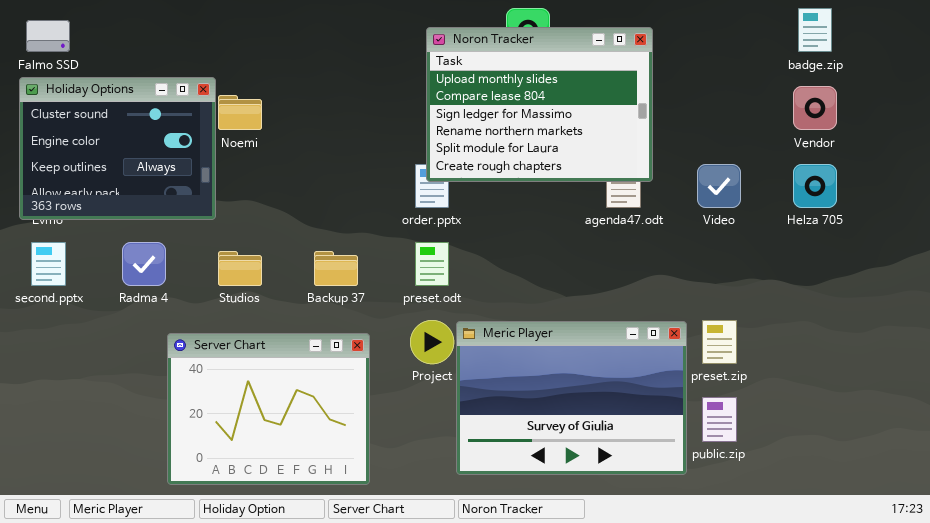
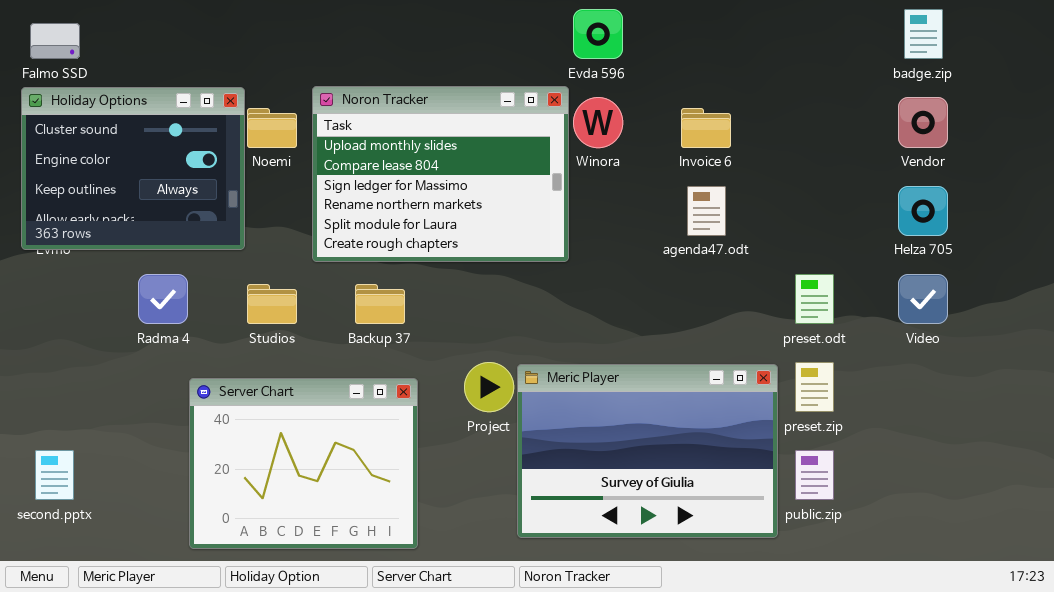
Noron Tracker: [426,27,653,182] -> [312,86,569,262], moved
Video: [697,164,741,208] -> [898,274,948,324], moved
second.pptx: [31,242,66,286] -> [35,450,74,500], moved
preset.odt: [415,242,449,286] -> [795,274,834,324], moved

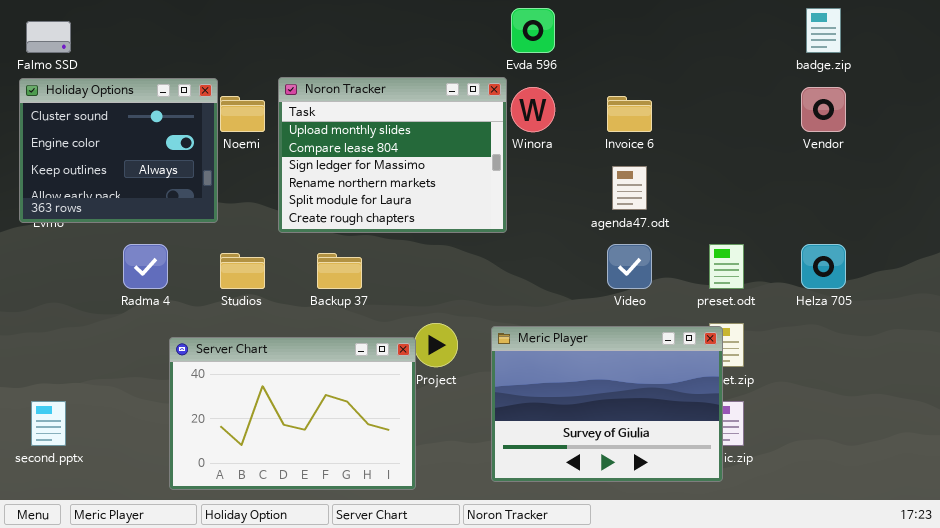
Helza 705: [898,186,948,236] -> [801,244,846,289], moved
Video: [898,274,948,324] -> [607,244,652,289], moved
Meric Player: [517,364,778,538] -> [491,326,723,482], moved
Server Chart: [189,378,418,549] -> [169,337,416,490], resized

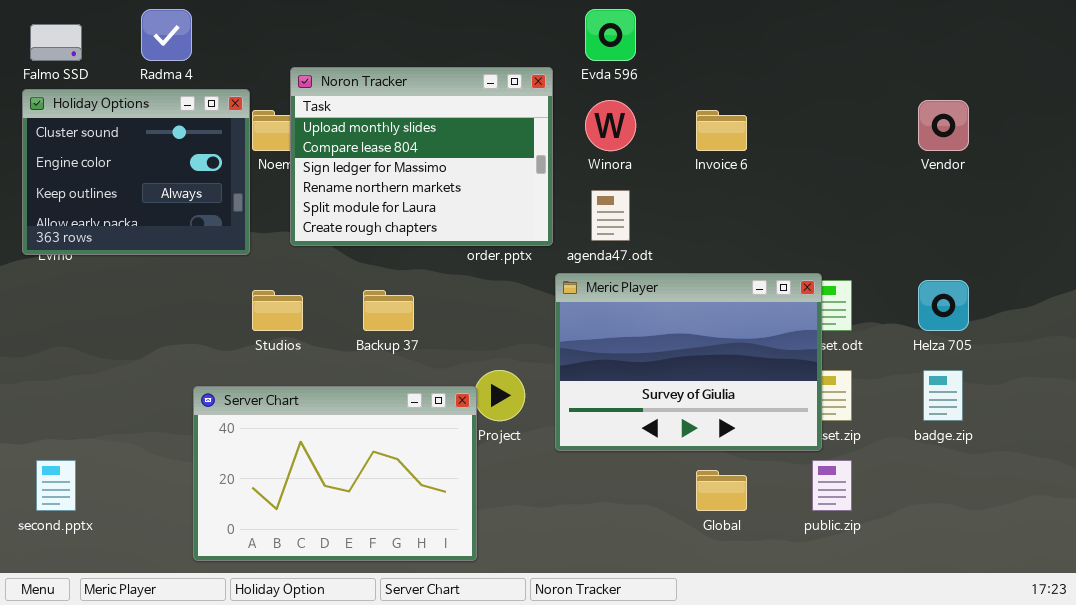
badge.zip: [806,8,841,53] -> [923,370,963,421], moved
Noron Tracker: [278,77,507,233] -> [290,67,553,246], moved
agenda47.odt: [612,166,647,210] -> [591,190,630,241], moved
Radma 4: [123,244,168,289] -> [141,9,192,61], moved
Meric Player: [491,326,723,482] -> [555,273,822,451], moved

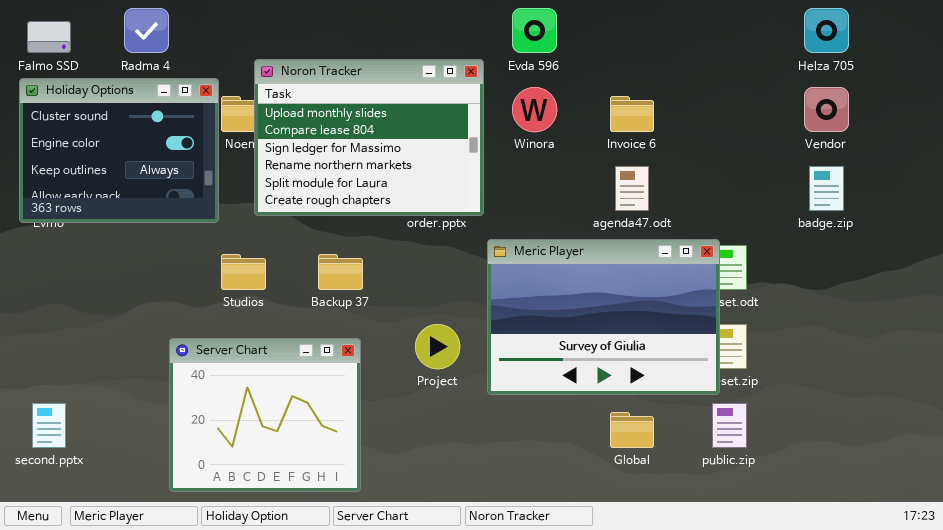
agenda47.odt: [591,190,630,241] -> [615,166,649,211], moved
Helza 705: [918,280,969,331] -> [804,8,849,53], moved
badge.zip: [923,370,963,421] -> [809,166,844,211], moved
Server Chart: [193,386,477,561] -> [169,338,361,492], resized

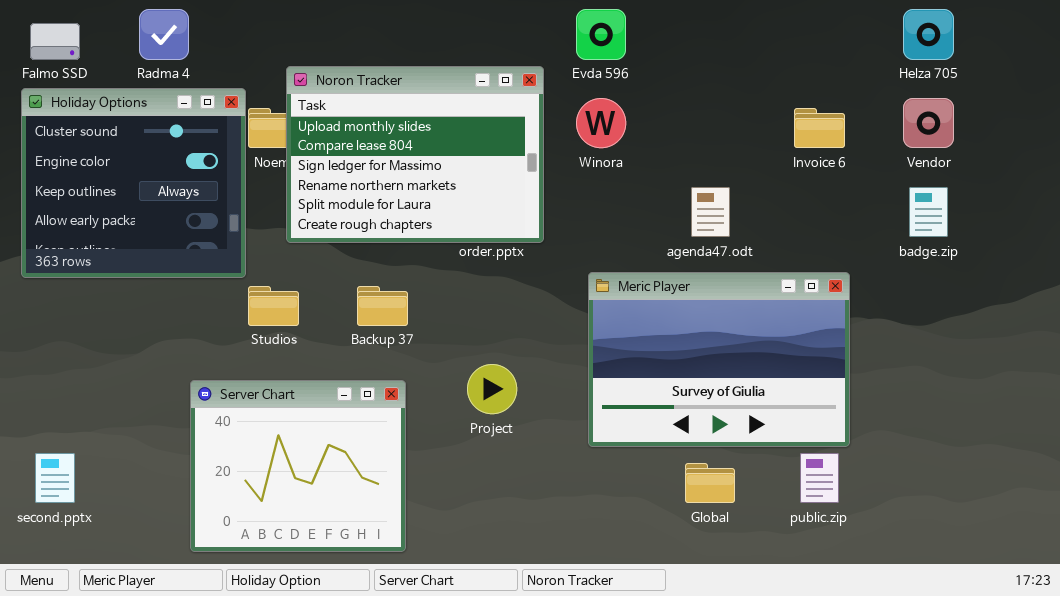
Holiday Options: [19,78,219,223] -> [21,88,246,278], resized
Invoice 6: [610,96,654,132] -> [794,108,845,148], moved
Meric Player: [487,239,720,395] -> [588,272,850,447], moved

